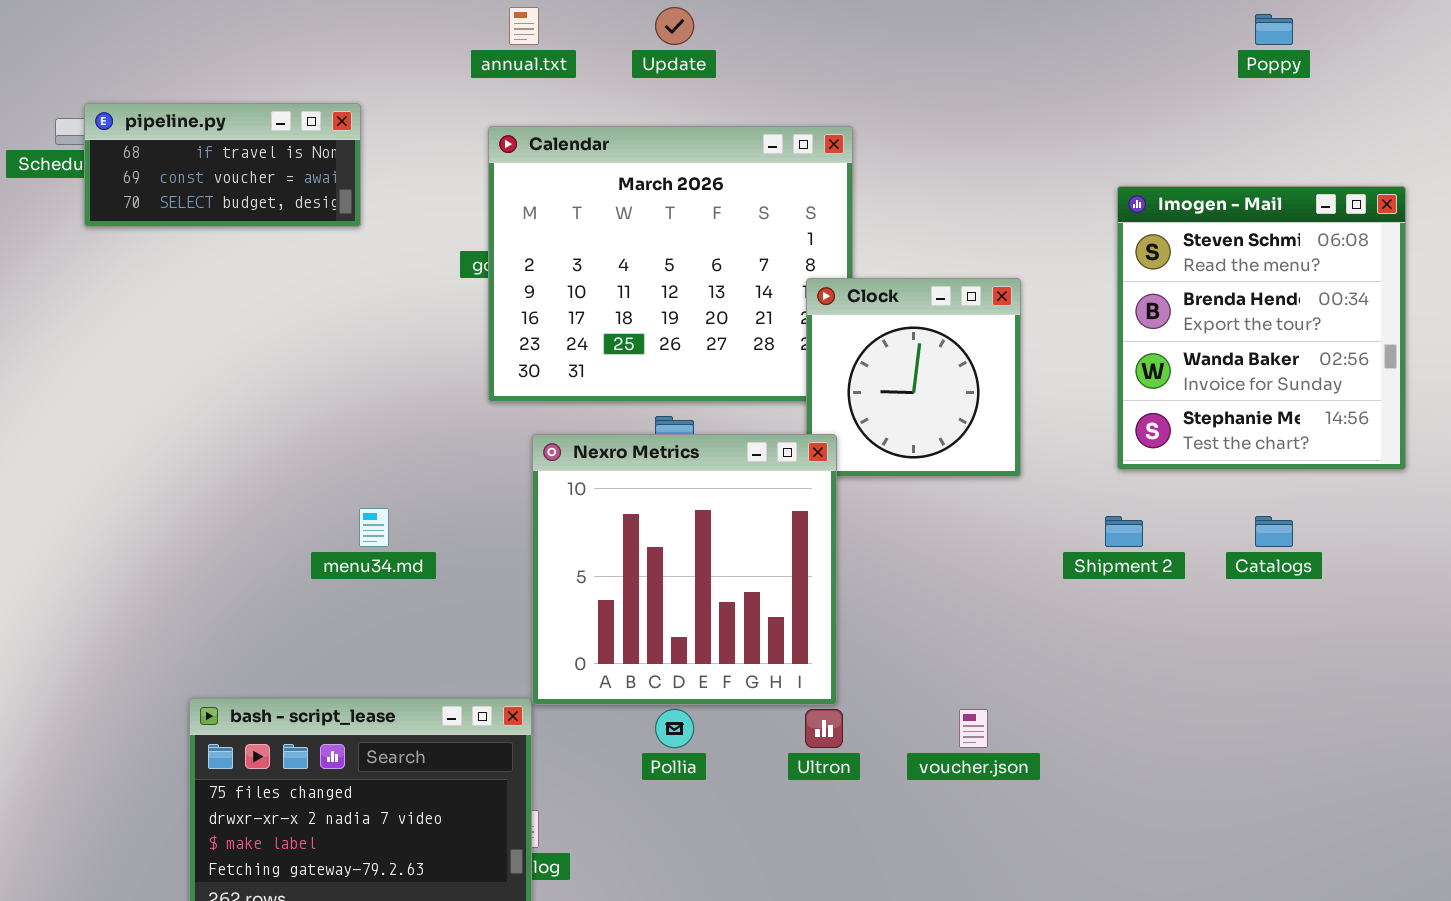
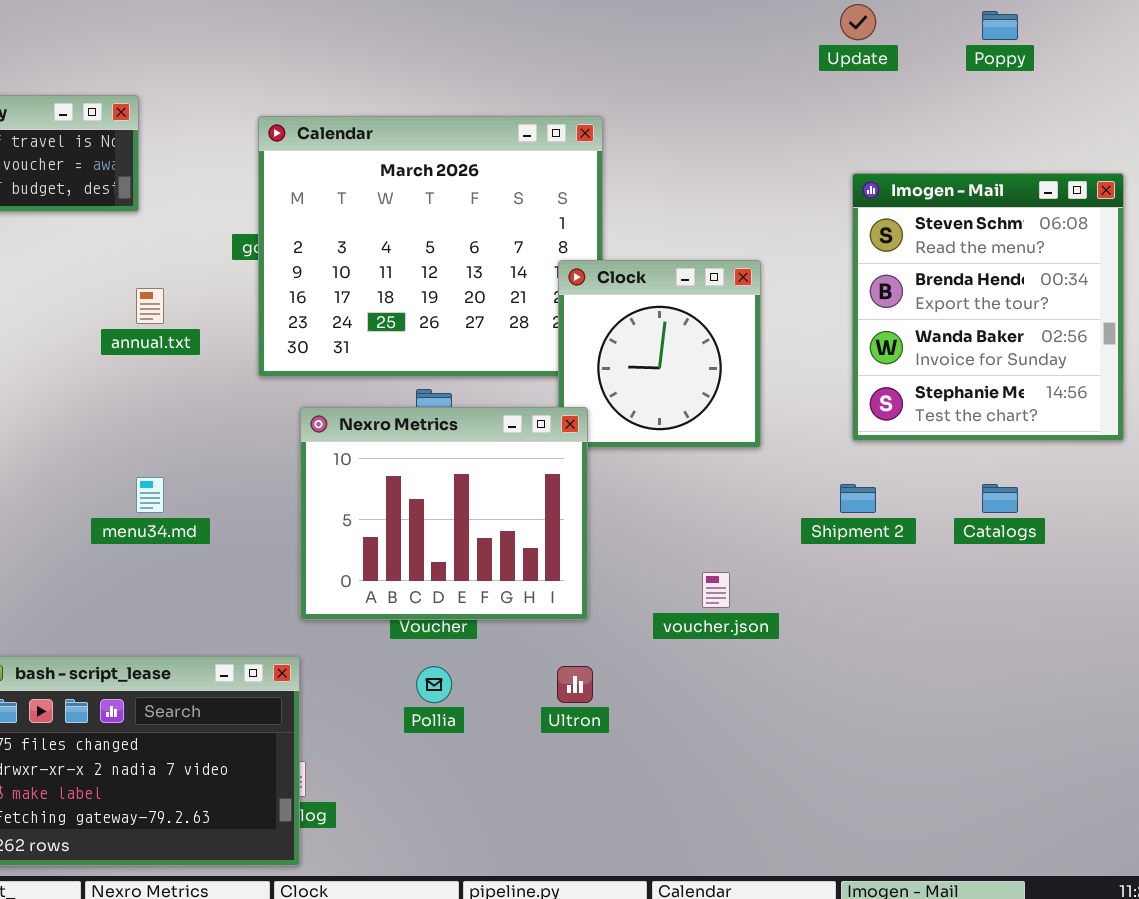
annual.txt: [509,7,539,45] -> [136,288,164,324], moved
Update: [655,7,694,45] -> [840,4,876,40], moved
Nexro Metrics: [532,434,837,705] -> [300,407,588,620], resized
voucher.json: [959,709,988,748] -> [702,572,730,608], moved

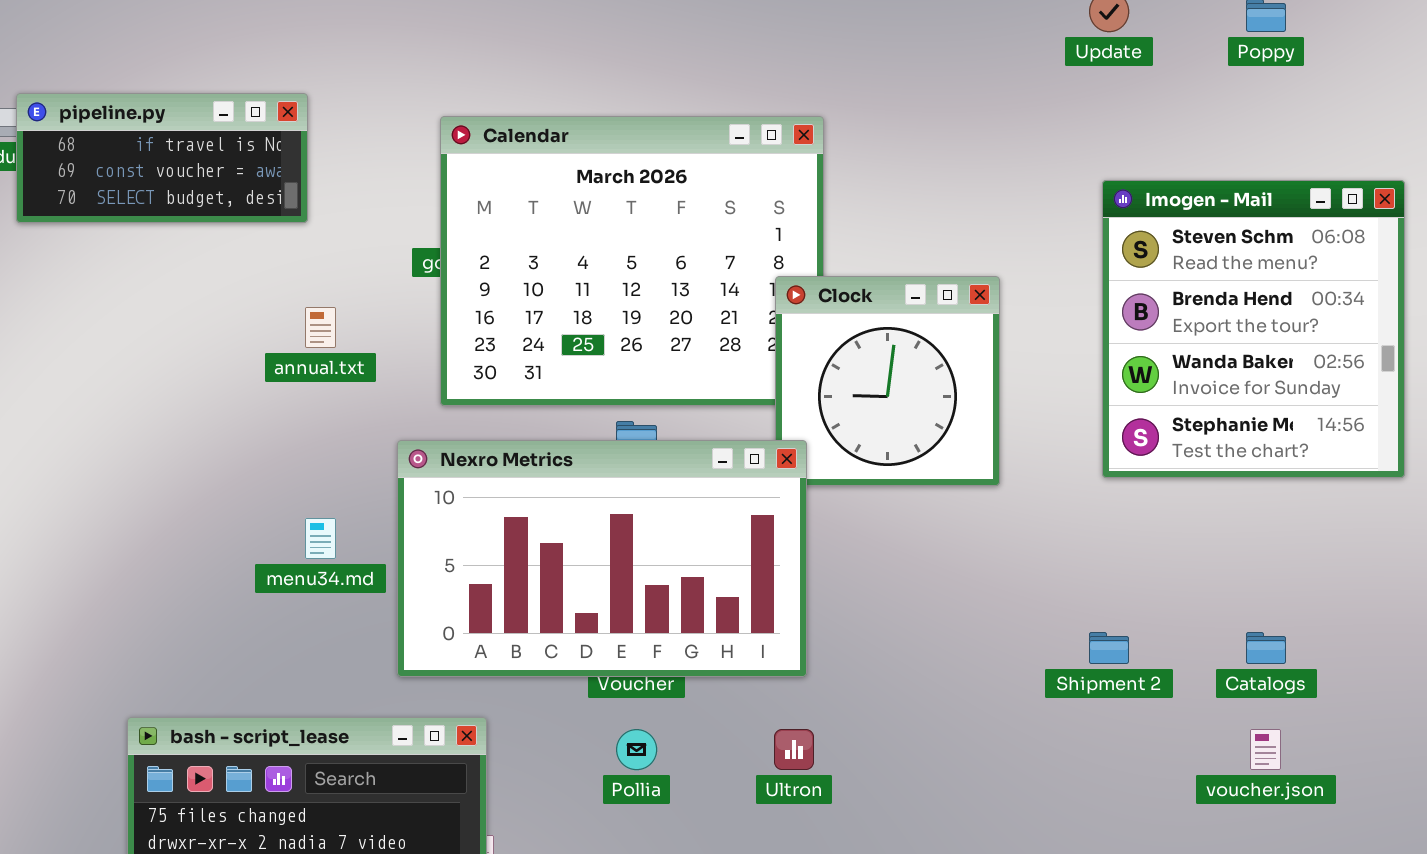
Nexro Metrics: [300,407,588,620] -> [397,440,807,677], resized
Shipment 2: [840,484,876,513] -> [1089,632,1129,664], moved
Catalogs: [982,484,1018,513] -> [1246,632,1286,664], moved
voucher.json: [702,572,730,608] -> [1250,729,1281,770], moved

